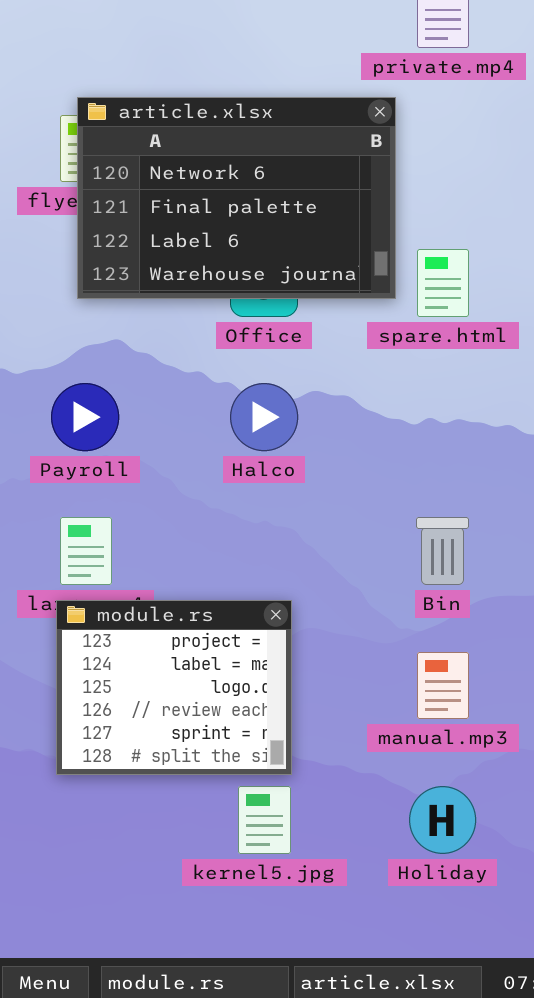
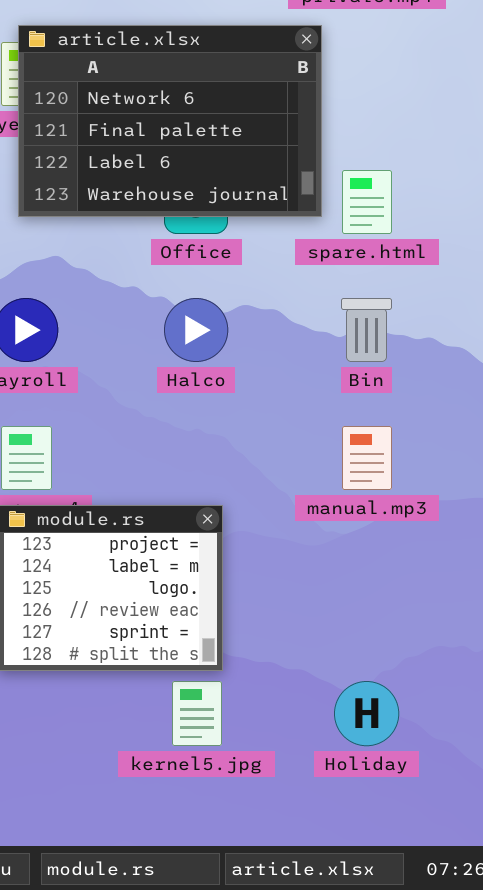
Bin: [416,517,469,585] -> [341,298,392,362], moved
manual.mp3: [417,652,469,719] -> [342,426,392,490], moved

